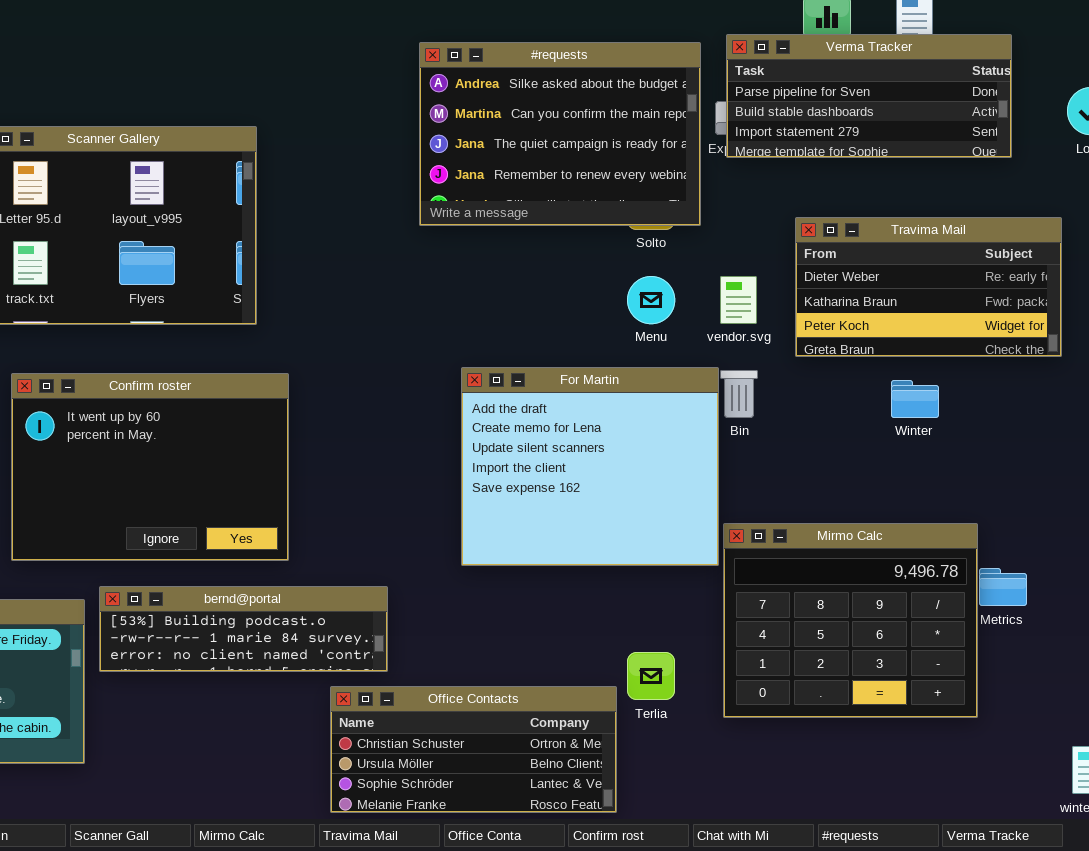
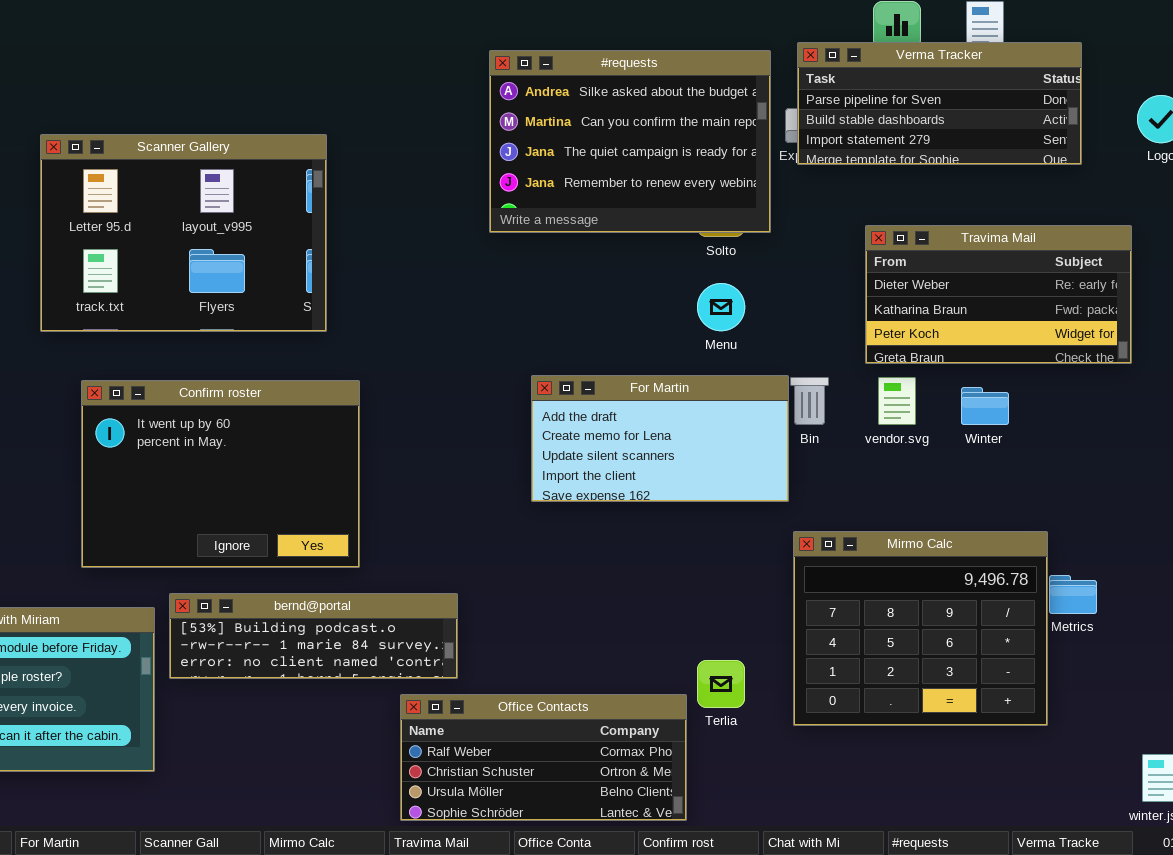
vendor.svg: [720,276,757,324] -> [878,377,916,425], moved
For Martin: [461,367,719,566] -> [531,375,789,502], resized
Office Contacts: [330,686,617,813] -> [400,694,687,821], scrolled up 1 row

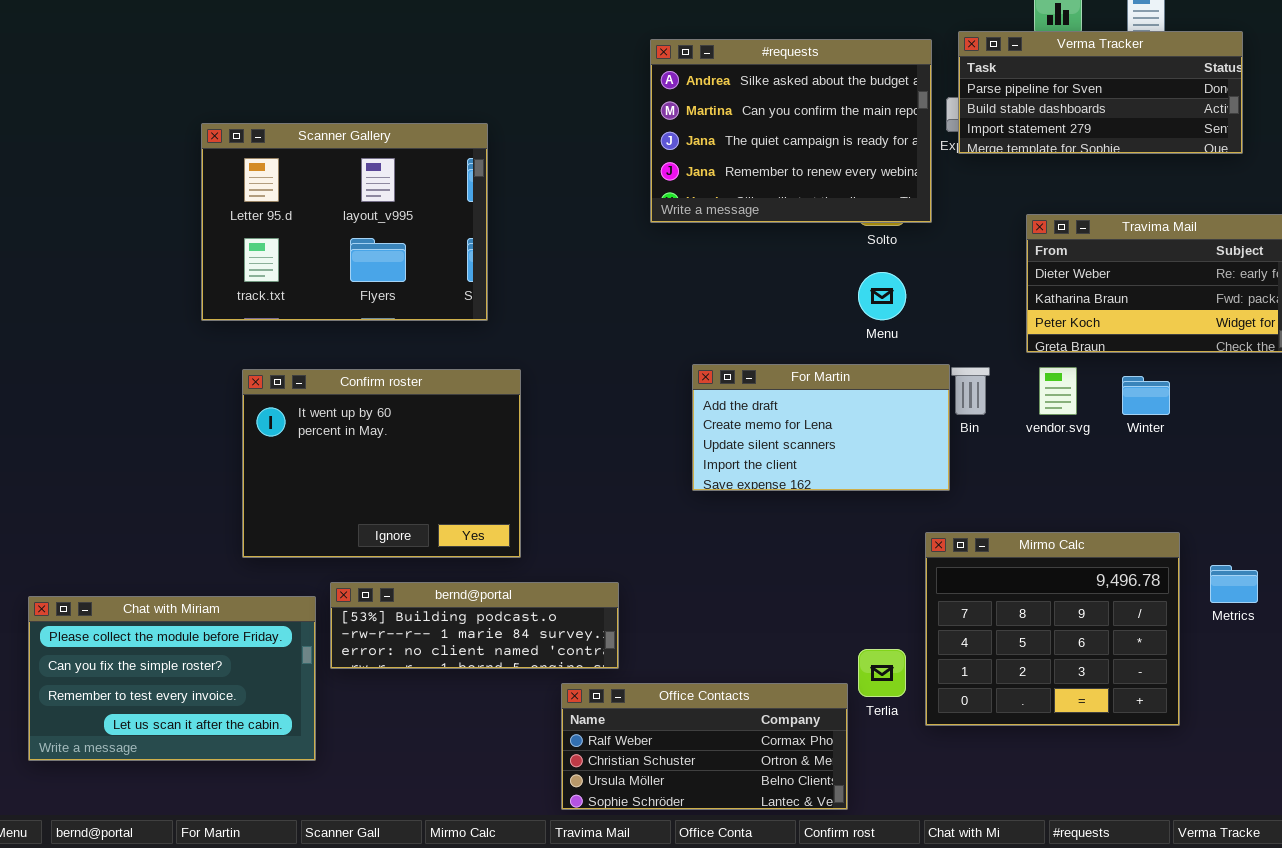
Mirmo Calc: [793,531,1048,726] -> [925,532,1180,726], moved

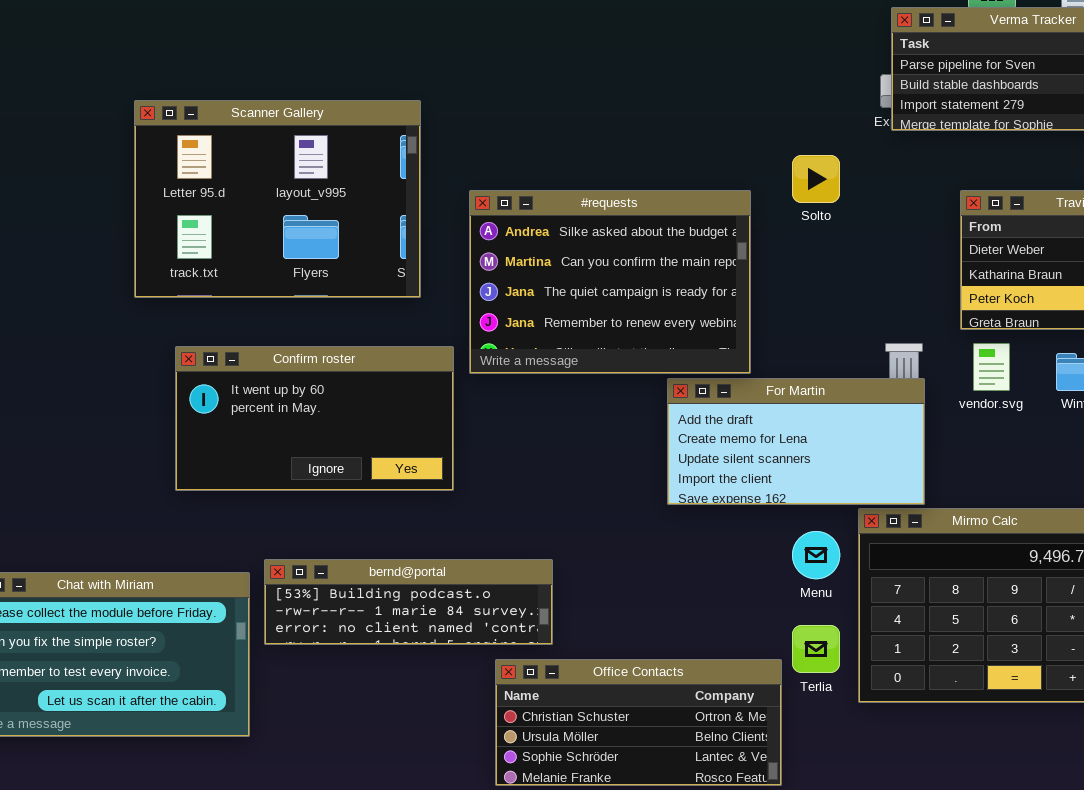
#requests: [650,39,932,223] -> [469,190,751,374], moved
Menu: [858,272,906,320] -> [792,531,840,579], moved
For Martin: [692,364,950,491] -> [667,378,925,505], moved
Confirm roster: [242,369,521,558] -> [175,346,454,491], resized
Office Contacts: [561,683,848,810] -> [495,659,782,786], scrolled down 1 row

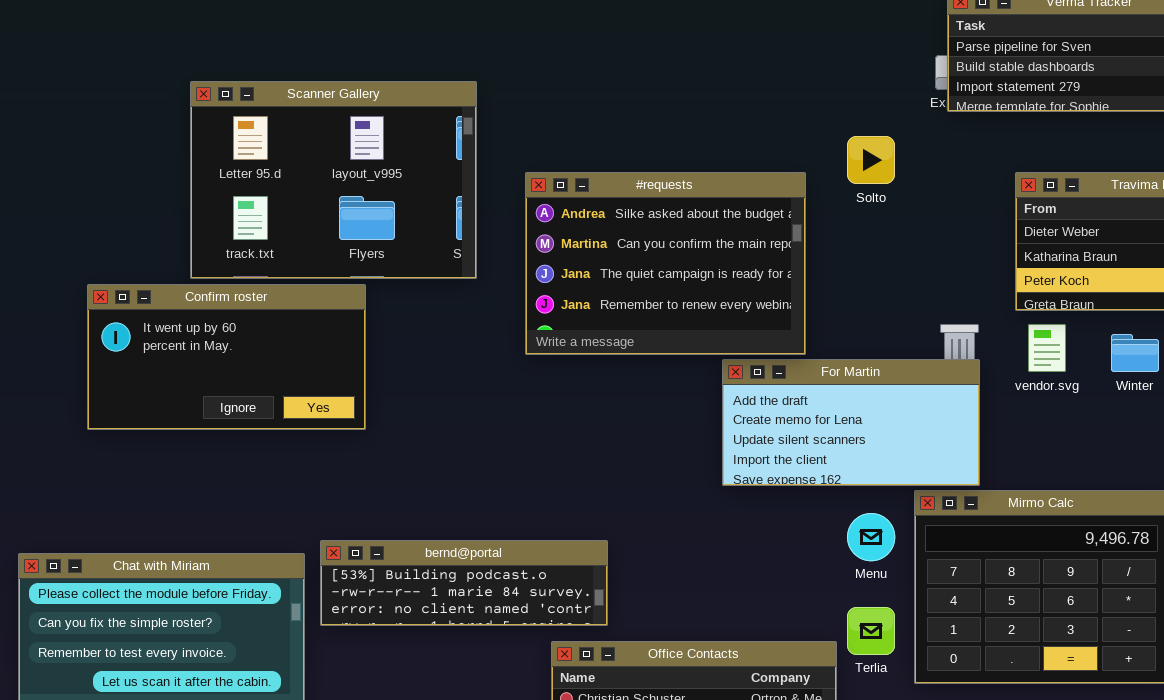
Confirm roster: [175,346,454,491] -> [87,284,366,430], moved

